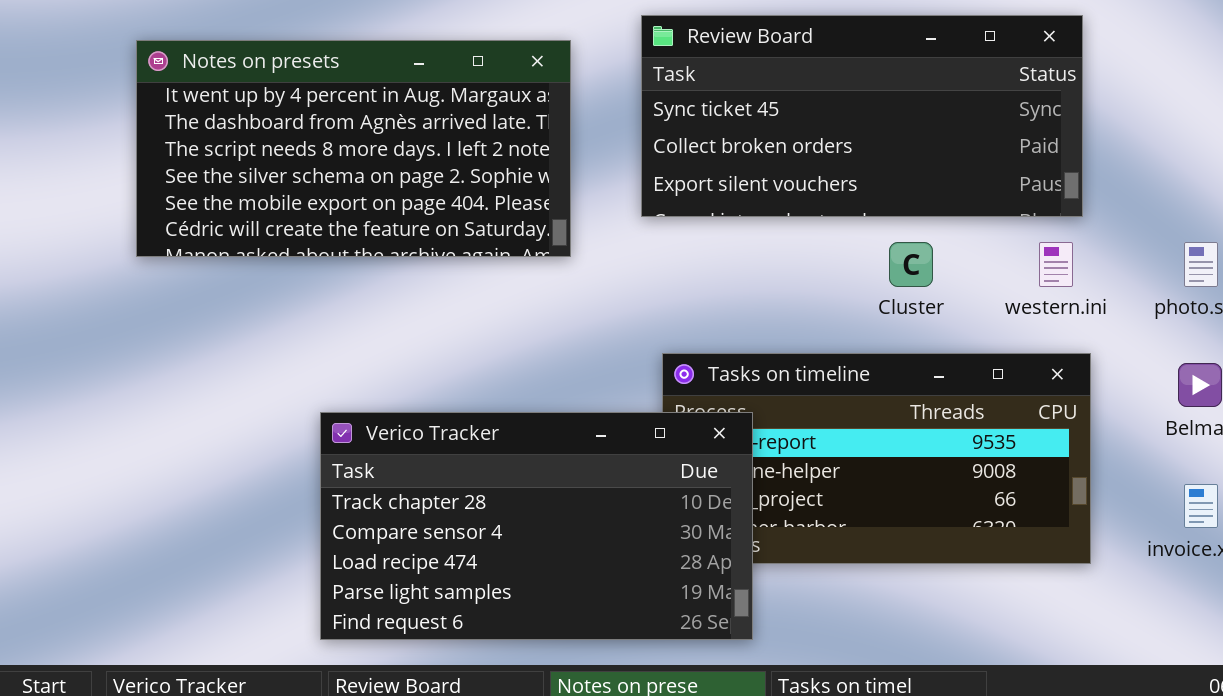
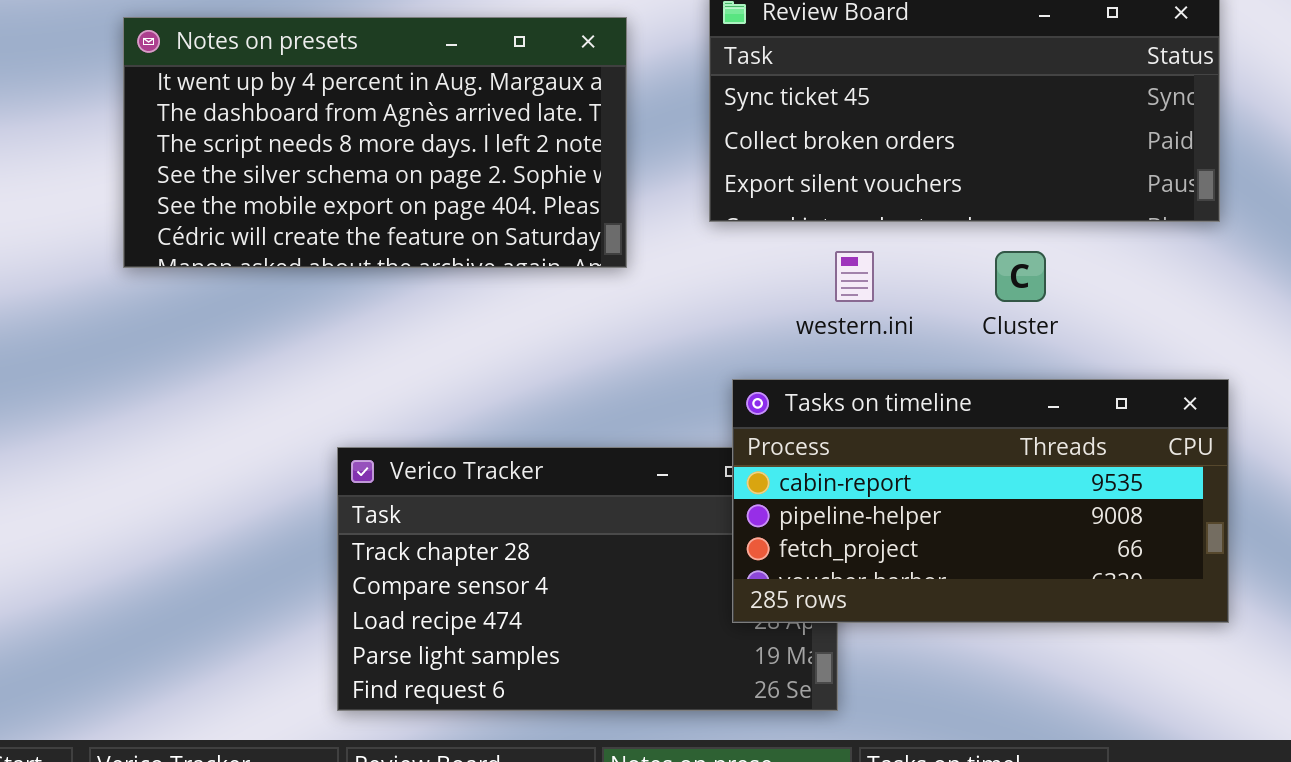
western.ini: [1039,242,1073,287] -> [835,251,874,302], moved
Tasks on timeline: [662,353,1091,564] -> [732,379,1229,623], raised

